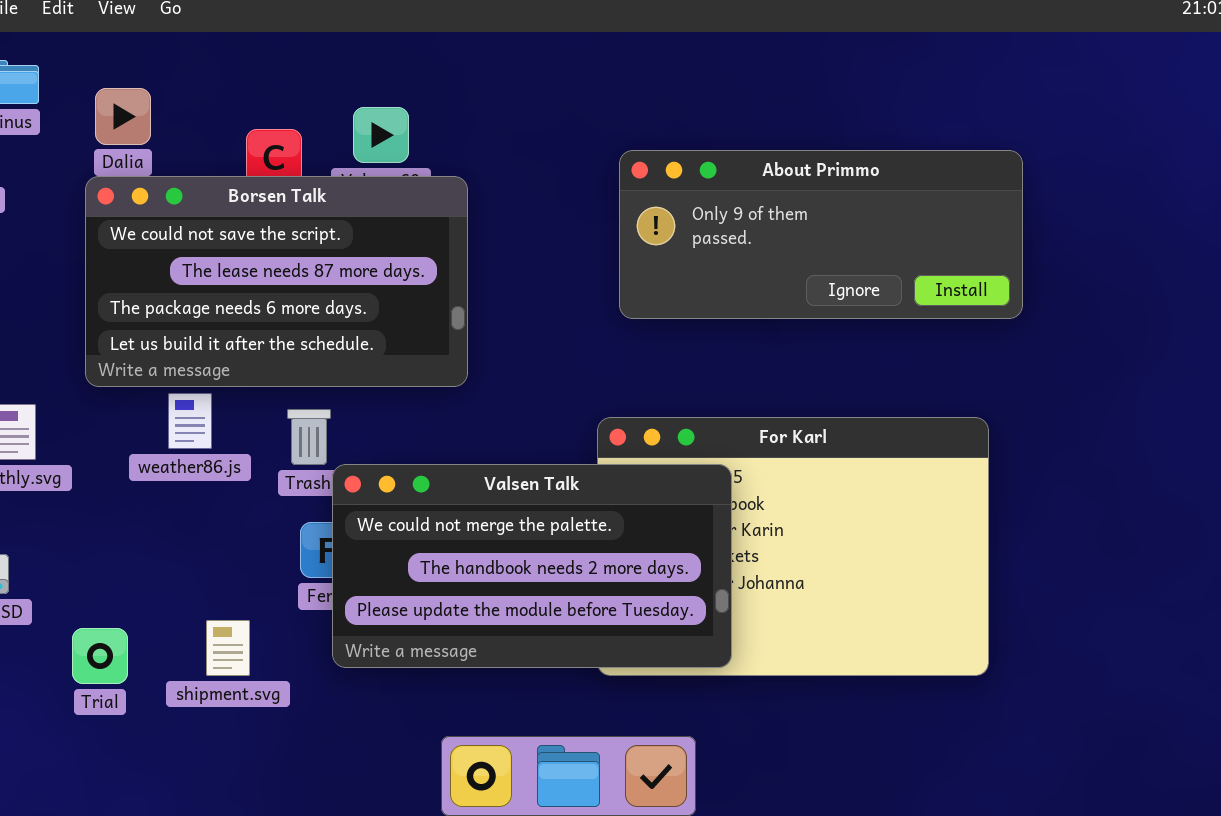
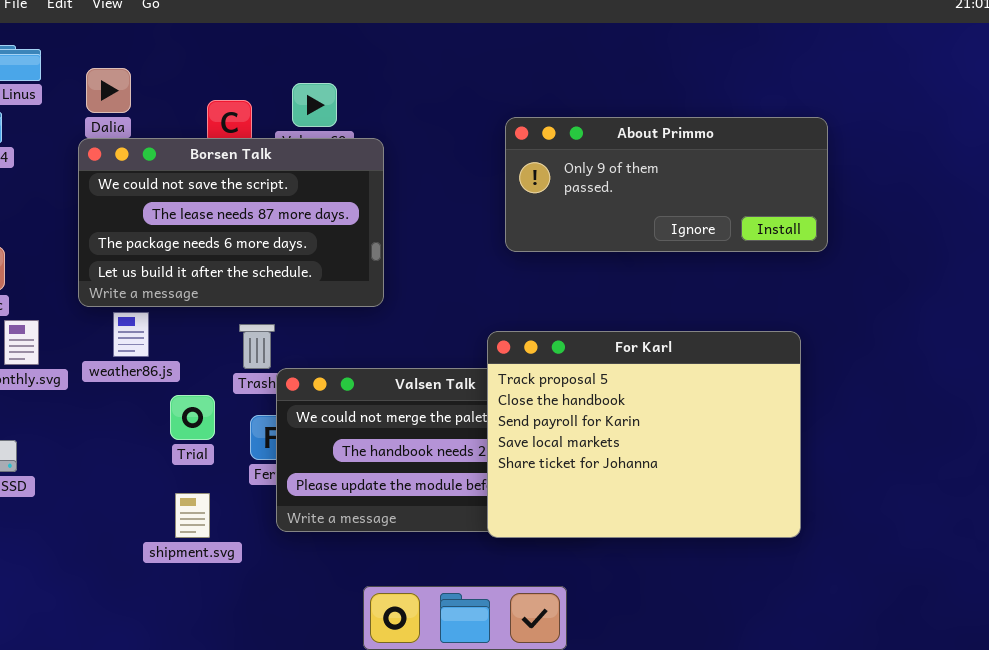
weather86.js: [168,393,212,449] -> [113,312,149,357], moved
For Karl: [597,417,989,676] -> [487,331,801,538], raised
Trial: [72,628,128,684] -> [170,395,215,440], moved

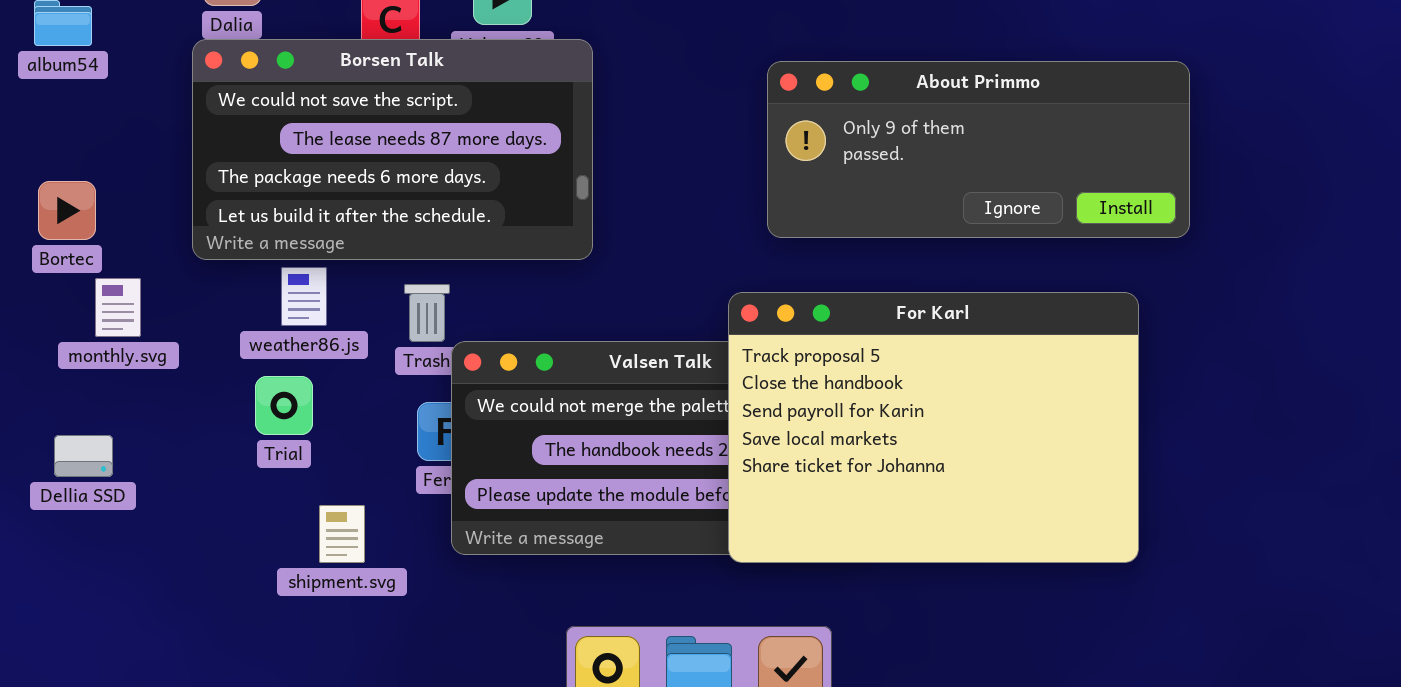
About Primmo: [505,117,828,252] -> [767,61,1190,238], moved
weather86.js: [113,312,149,357] -> [281,267,327,326], moved
Trial: [170,395,215,440] -> [255,376,313,435], moved

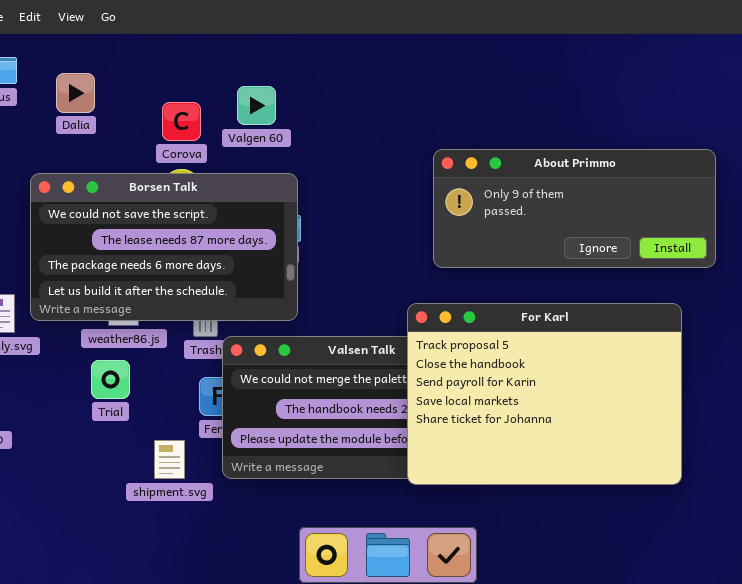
Borsen Talk: [192,39,593,260] -> [30,173,298,321], moved
shipment.svg: [319,505,365,563] -> [154,440,185,479], moved

